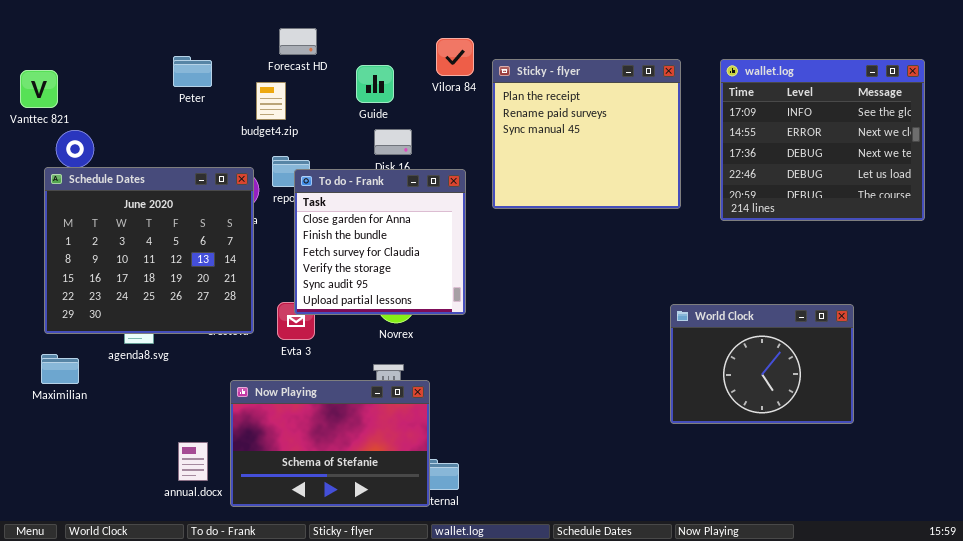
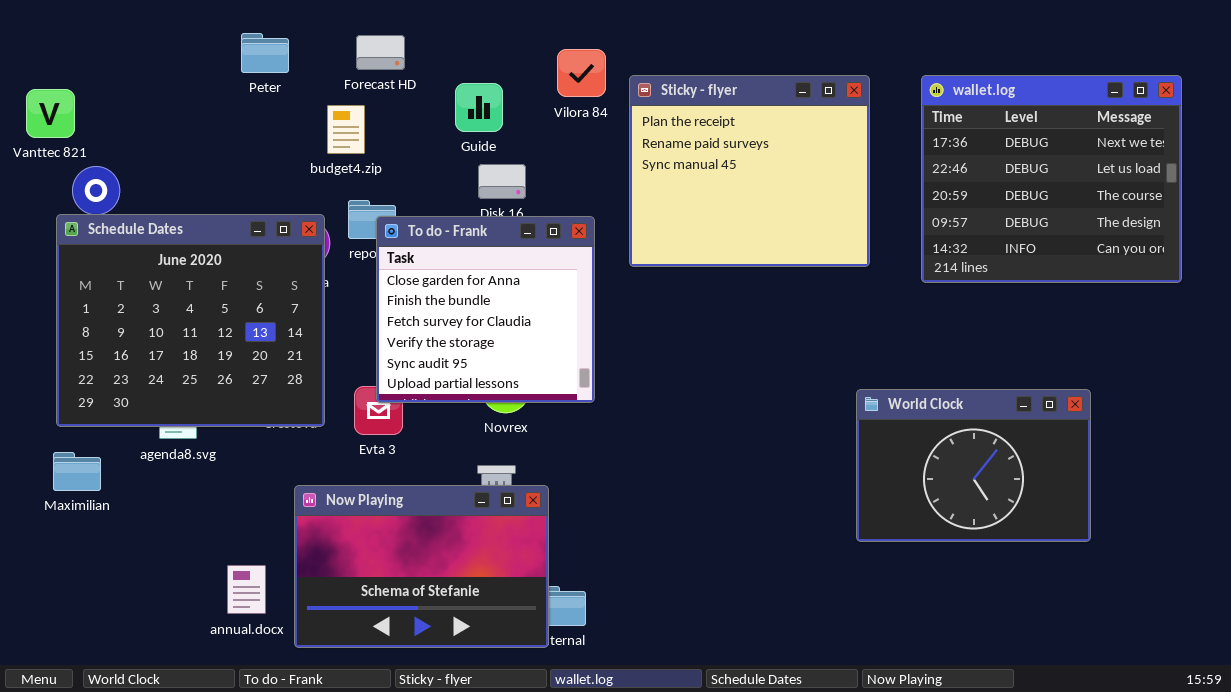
Peter: [173,56,212,87] -> [241,33,289,73], moved
wallet.log: [720,59,925,221] -> [921,75,1182,283], scrolled down 2 rows

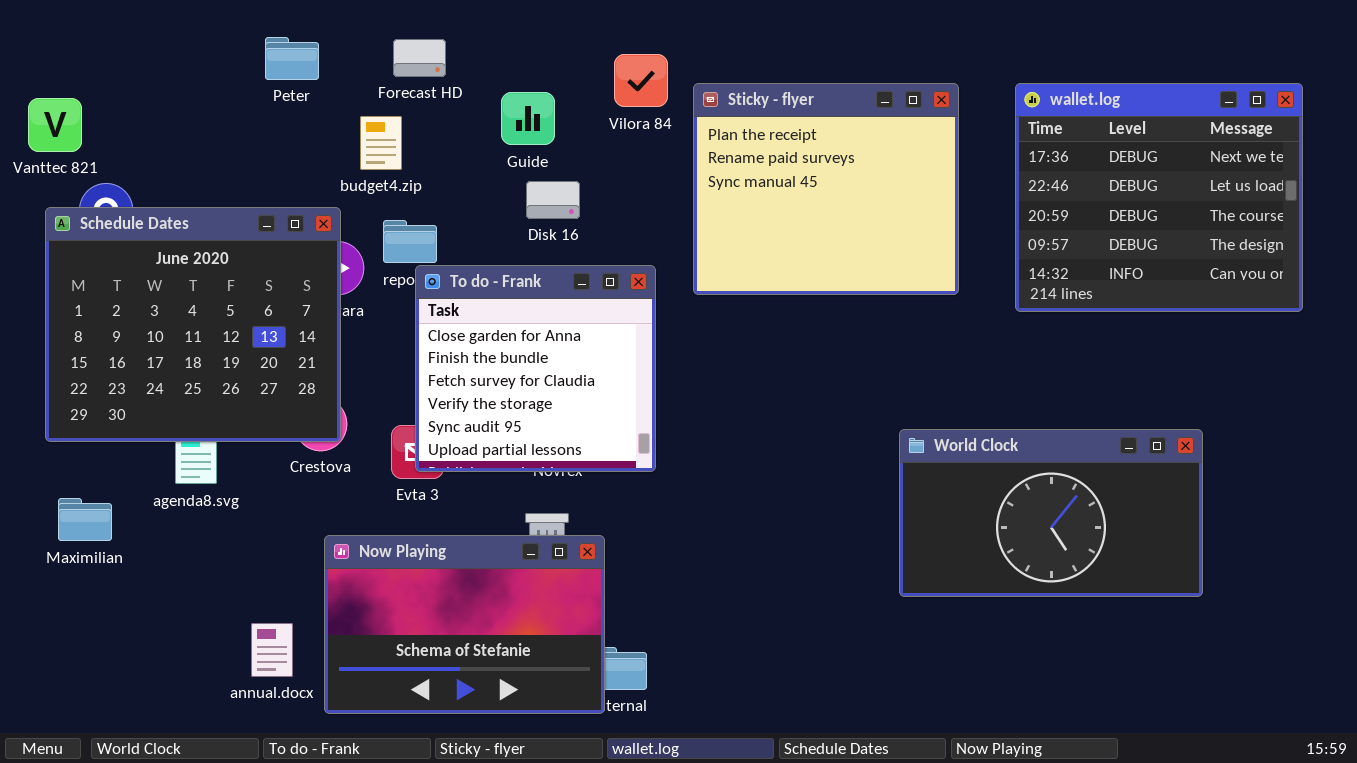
Schedule Dates: [56,214,325,427] -> [45,207,341,442], moved
To do - Frank: [376,216,595,403] -> [415,265,656,472], moved
World Clock: [856,389,1091,542] -> [899,429,1203,597], resized

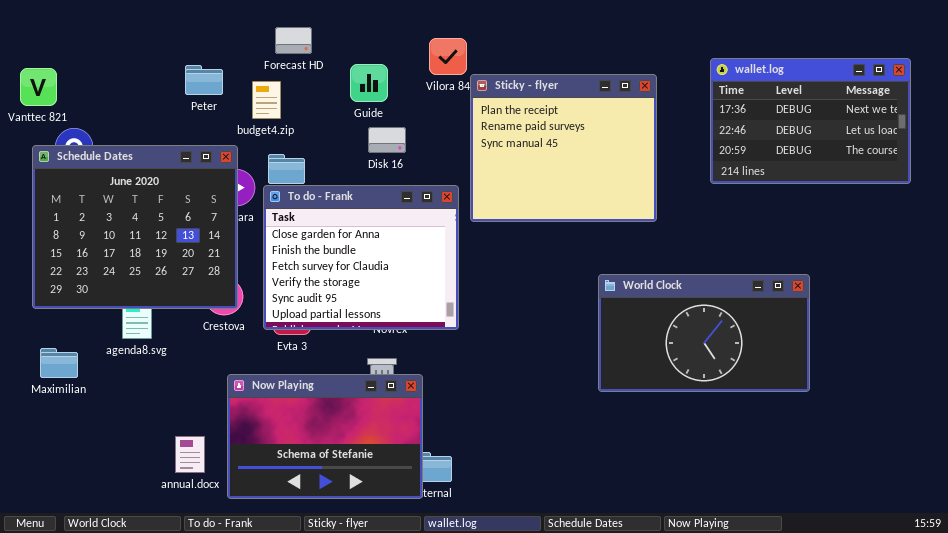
Peter: [265,37,319,80] -> [185,65,223,95], moved
Sticky - flyer: [693,83,959,295] -> [470,74,657,222], moved
wallet.log: [1015,83,1303,312] -> [710,58,911,184], resized
To do - Frank: [415,265,656,472] -> [263,185,459,330], resized
World Clock: [899,429,1203,597] -> [598,274,810,392], moved

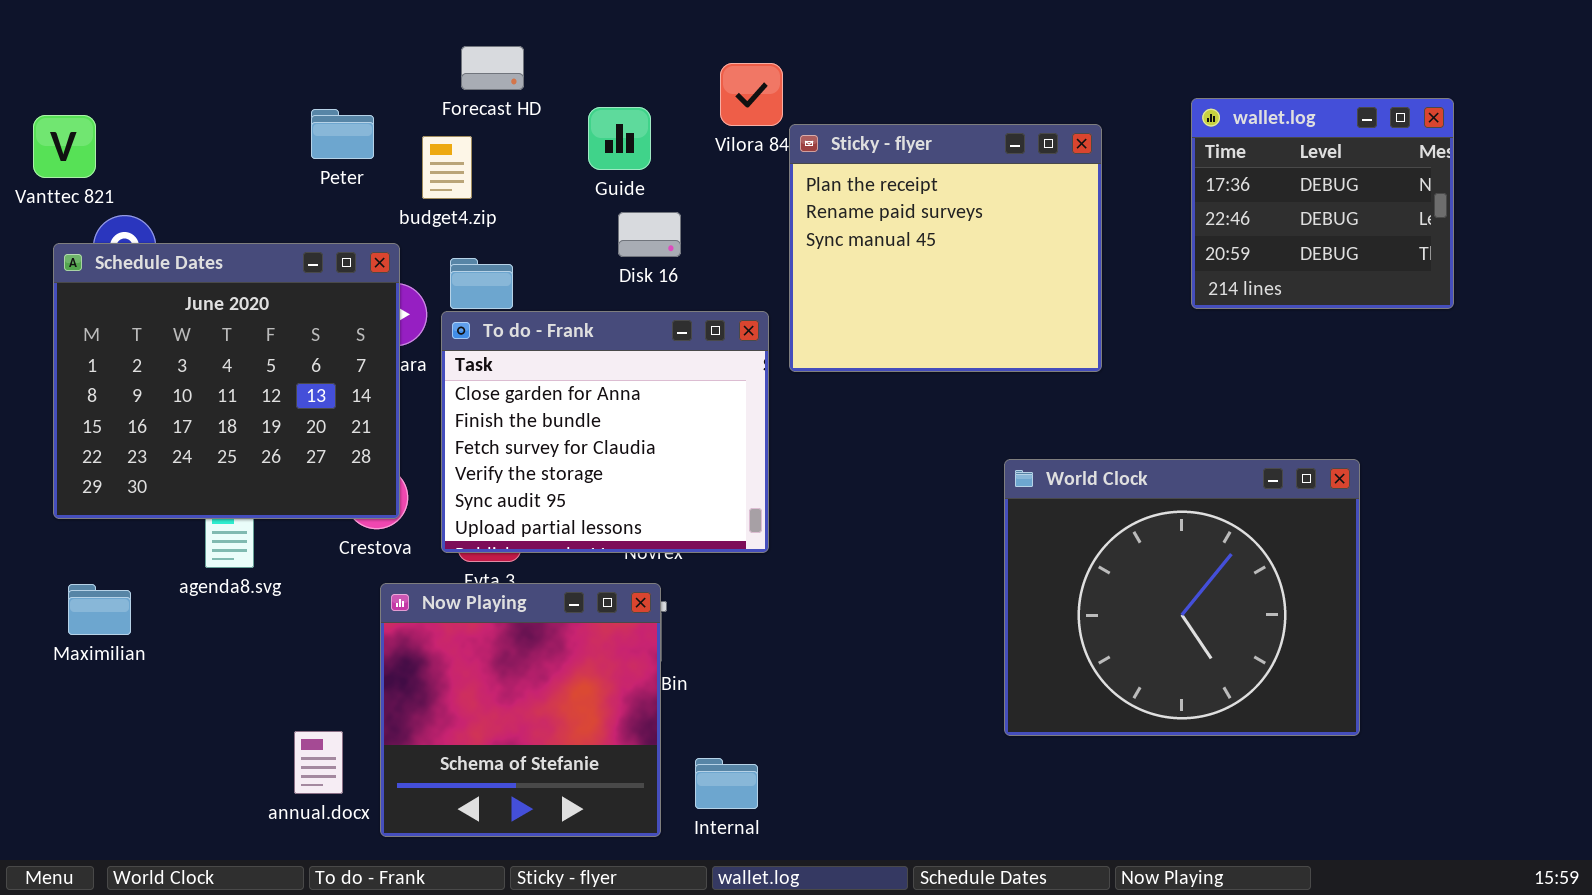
wallet.log: [710,58,911,184] -> [1191,98,1454,309], resized
World Clock: [598,274,810,392] -> [1004,459,1360,736], resized
Now Playing: [227,374,423,499] -> [380,583,661,837], resized

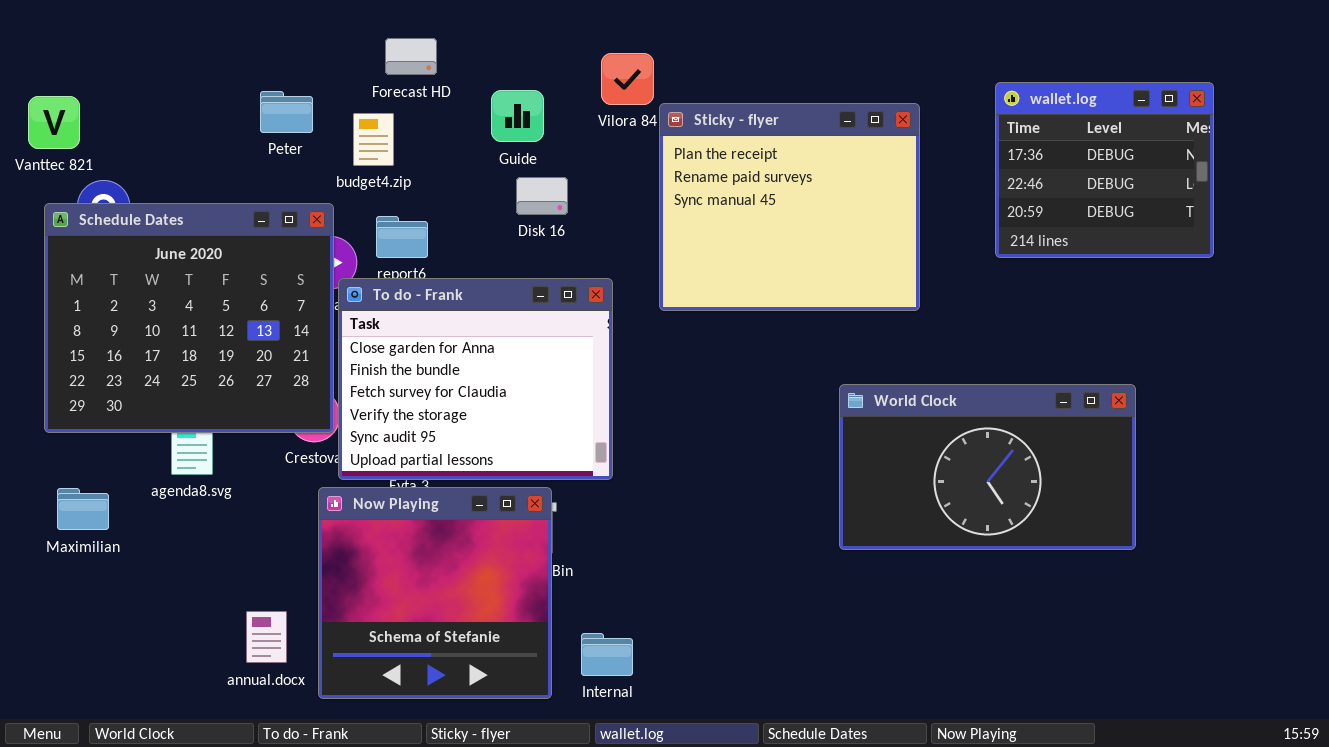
To do - Frank: [441,311,769,553] -> [338,278,613,480], moved
World Clock: [1004,459,1360,736] -> [839,384,1136,550], resized

